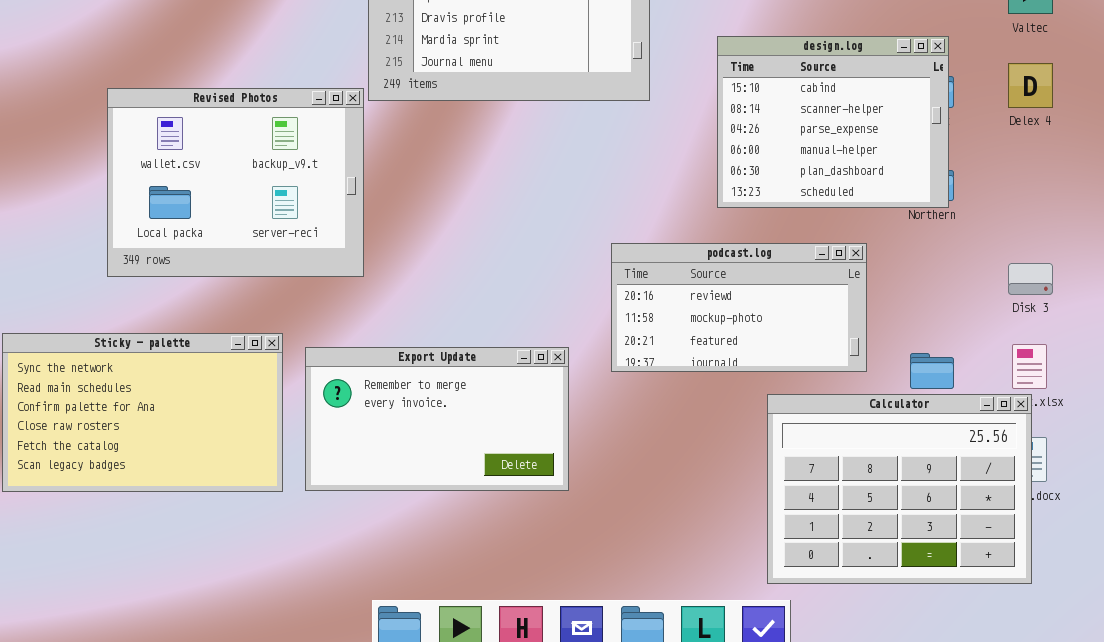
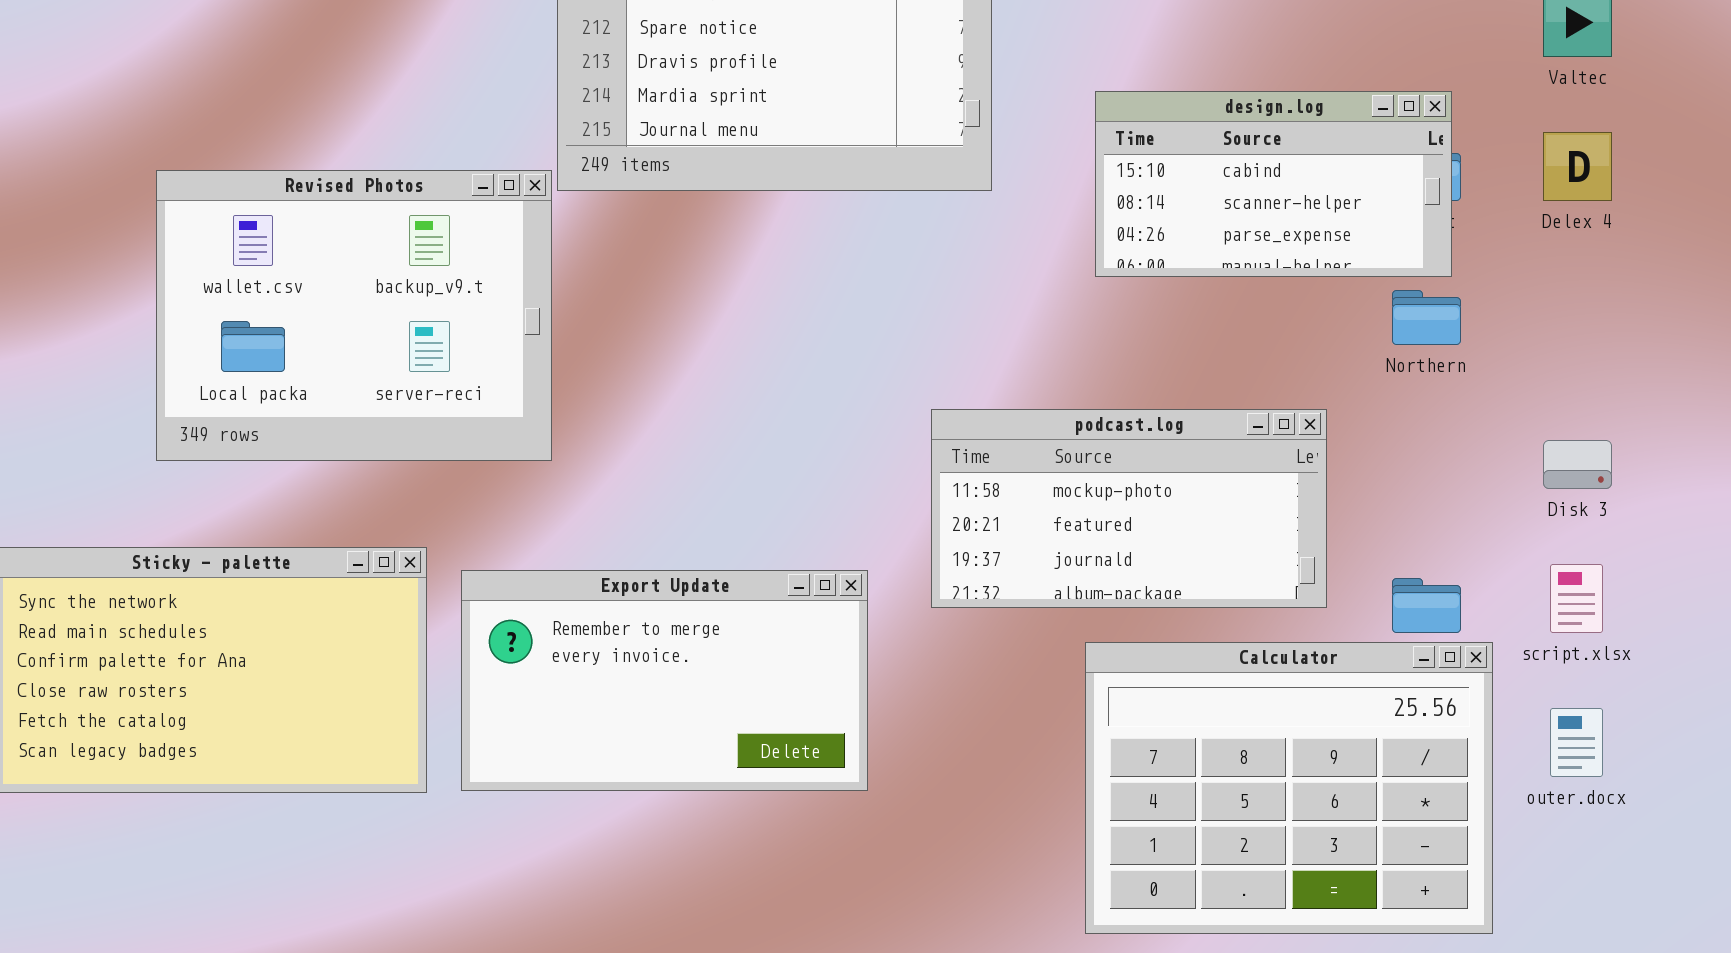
design.log: [717,36,949,208] -> [1095,91,1452,277], resized
podcast.log: [611,243,867,372] -> [931,409,1327,608], scrolled down 1 row
Calculator: [767,394,1032,584] -> [1085,642,1493,934], moved

